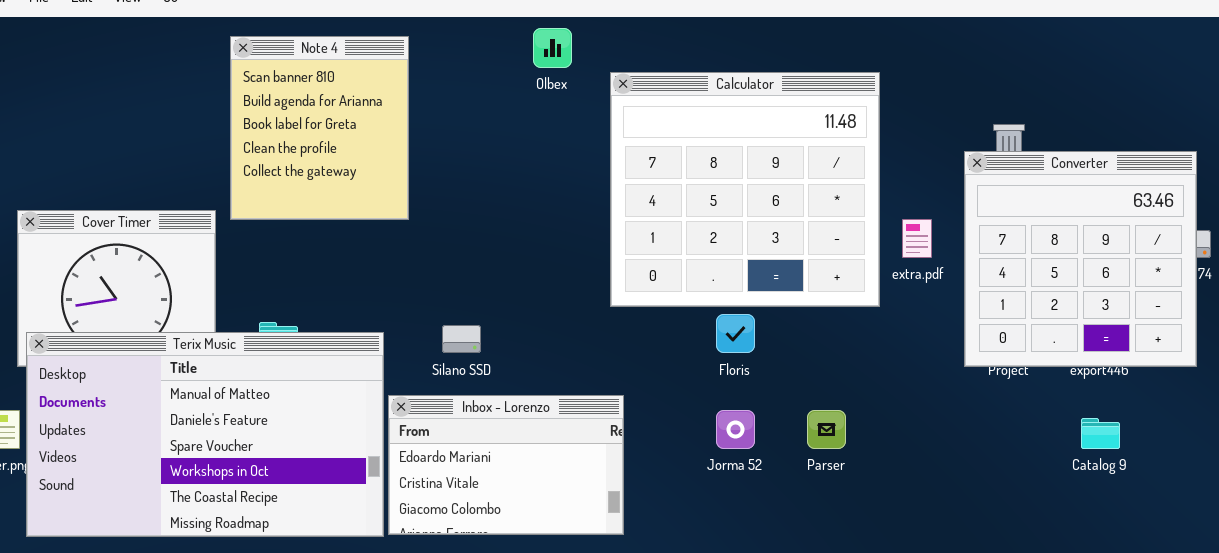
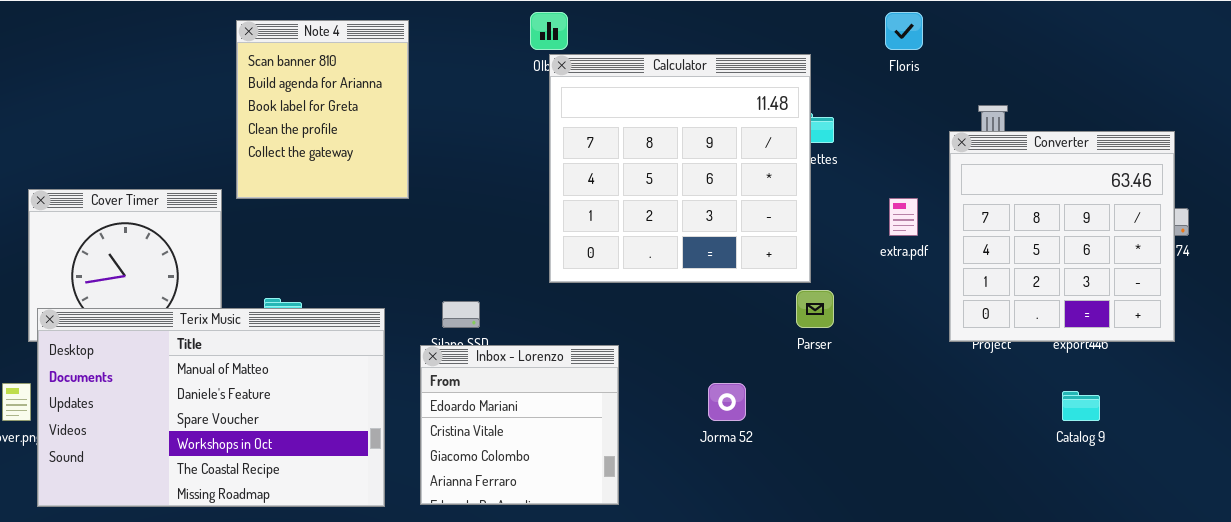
Calculator: [610,72,880,307] -> [549,54,811,283], moved
Floris: [716,314,755,353] -> [885,12,923,50], moved
Inbox - Lorenzo: [388,395,624,535] -> [420,345,619,505], resized
Parser: [807,410,846,449] -> [796,290,834,328], moved

